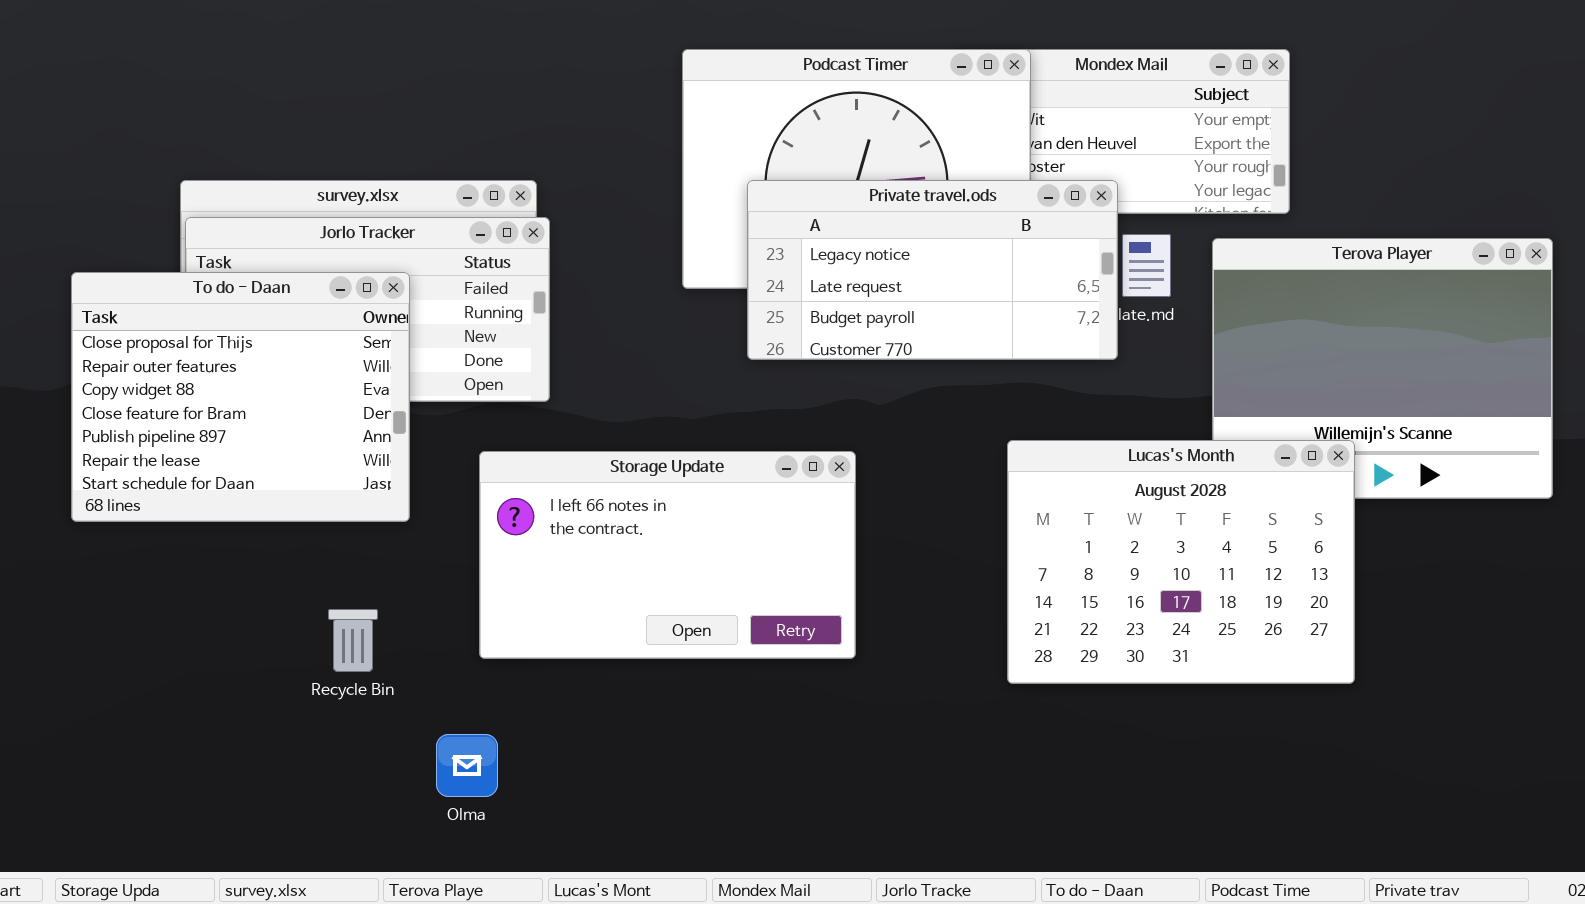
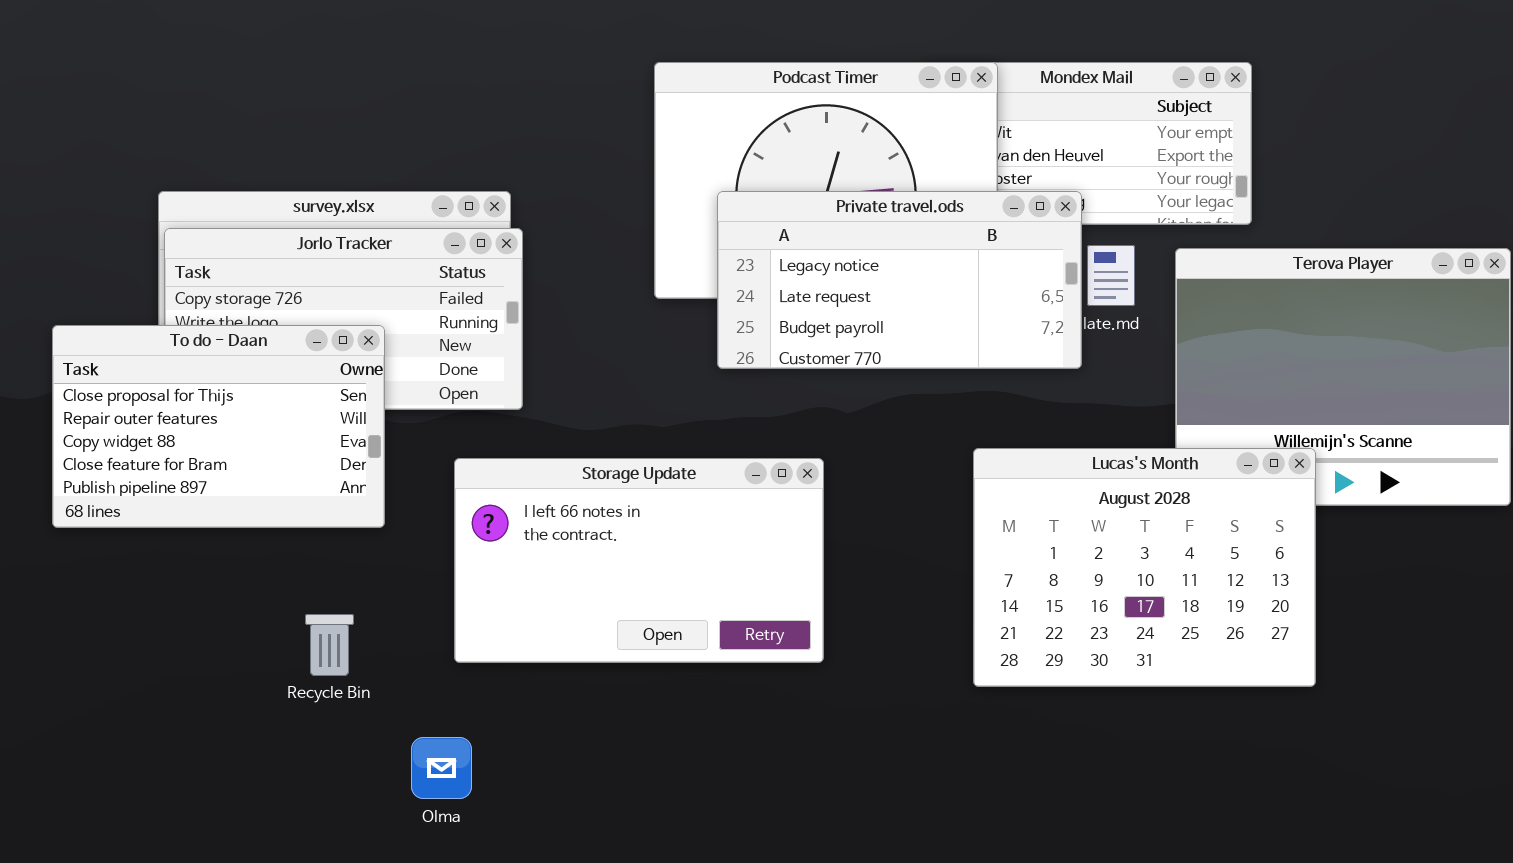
To do - Daan: [71,272,410,522] -> [52,325,385,528], resized

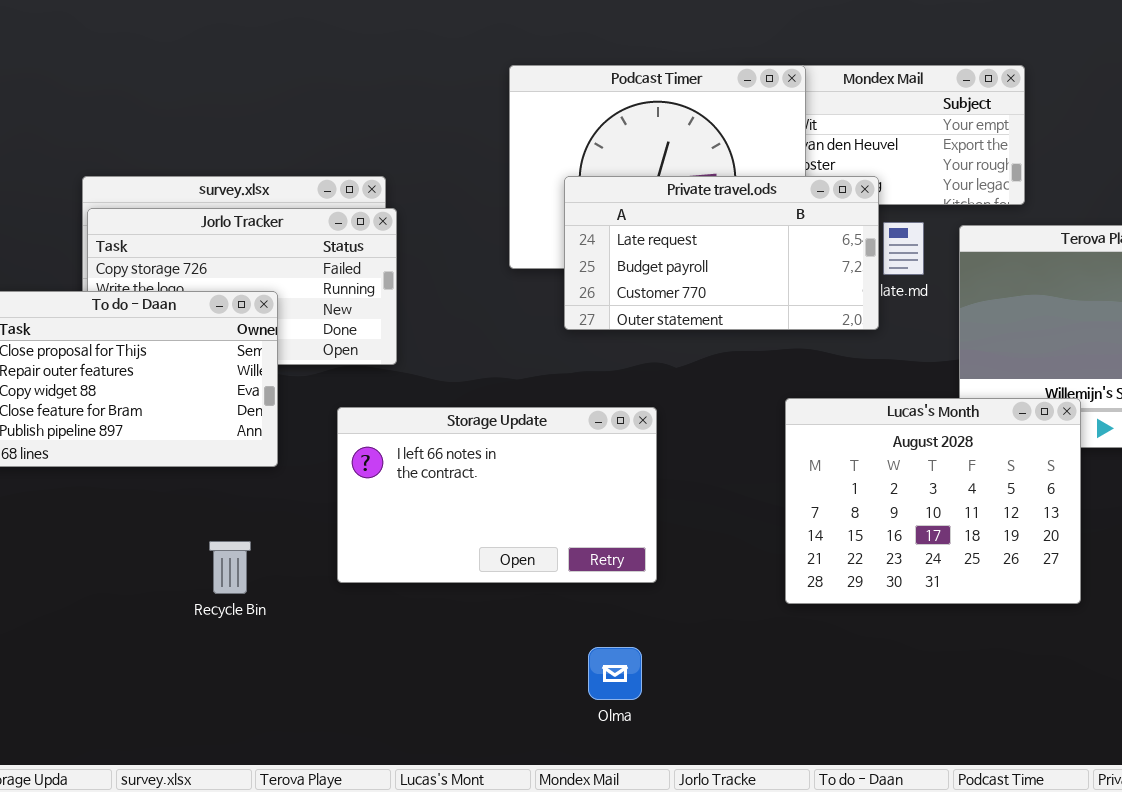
Private travel.ods: [717,191,1082,369] -> [564,176,879,330], scrolled down 1 row
Olma: [411,737,472,799] -> [588,647,642,700], moved

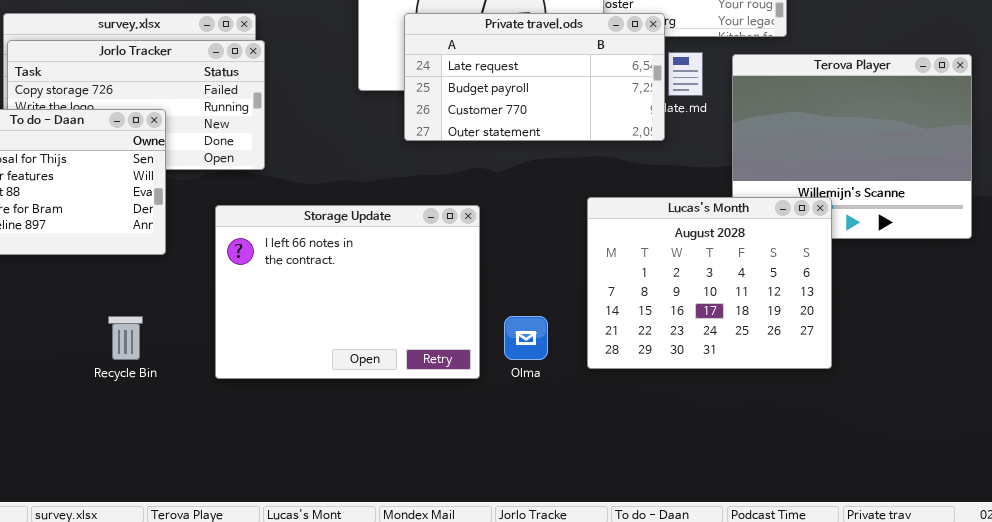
Storage Update: [337,407,657,583] -> [215,205,480,379], resized
Olma: [588,647,642,700] -> [504,316,548,360], moved

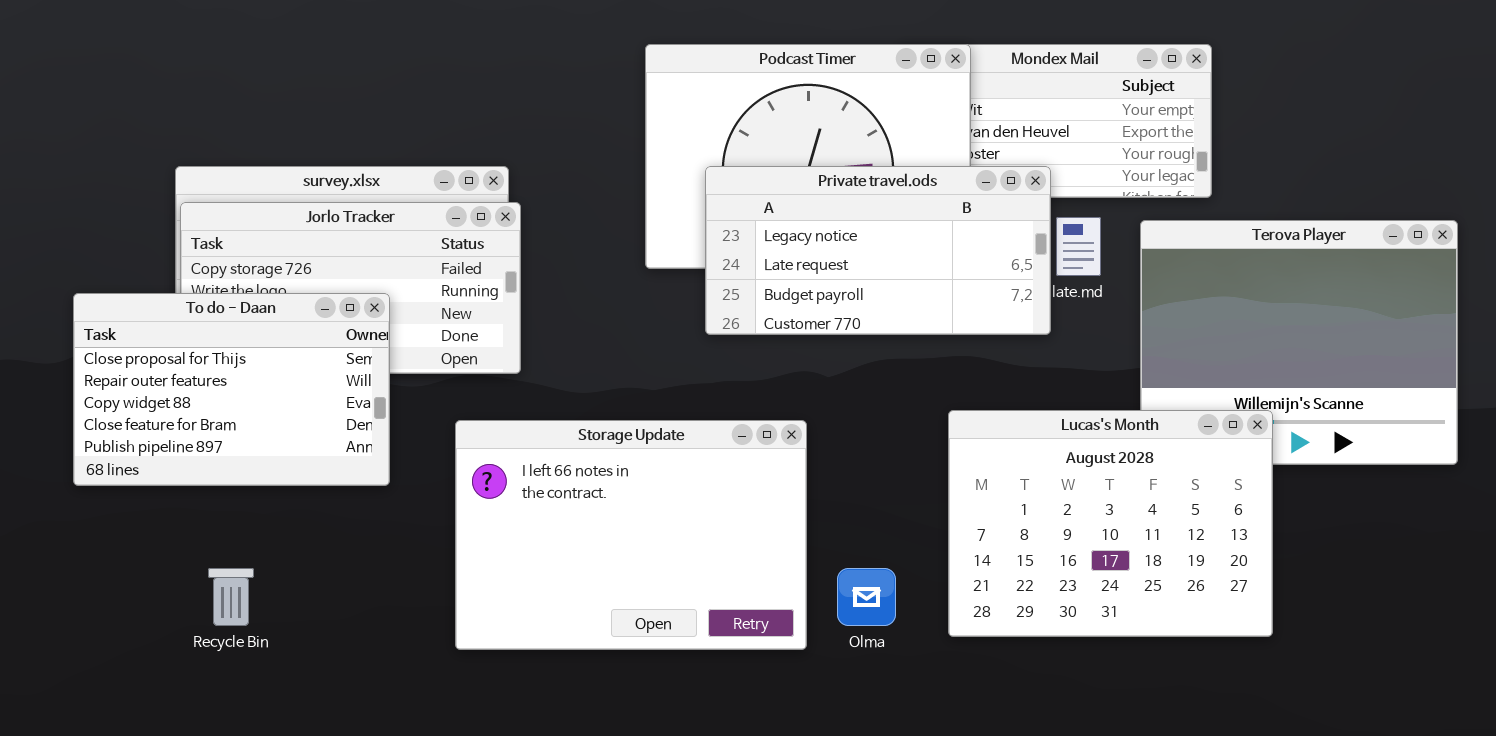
Private travel.ods: [404,13,665,141] -> [705,166,1051,335], scrolled up 1 row
Recycle Bin: [108,316,143,360] -> [208,568,254,626], moved

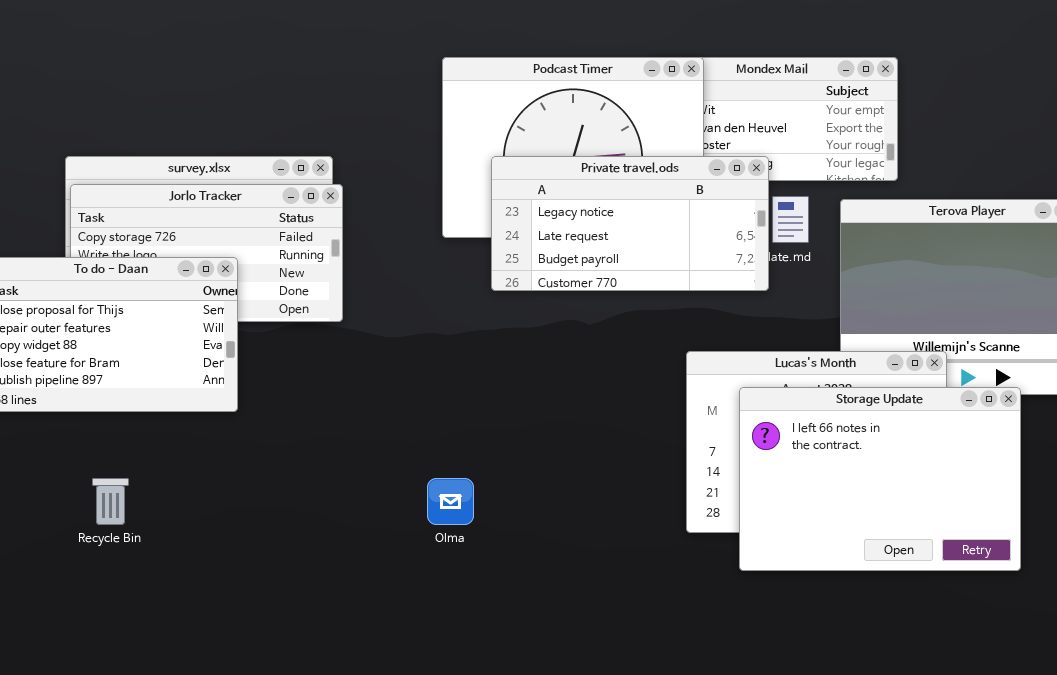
Storage Update: [455,420,807,650] -> [739,387,1021,571], moved
Olma: [837,568,896,626] -> [427,478,474,525], moved

